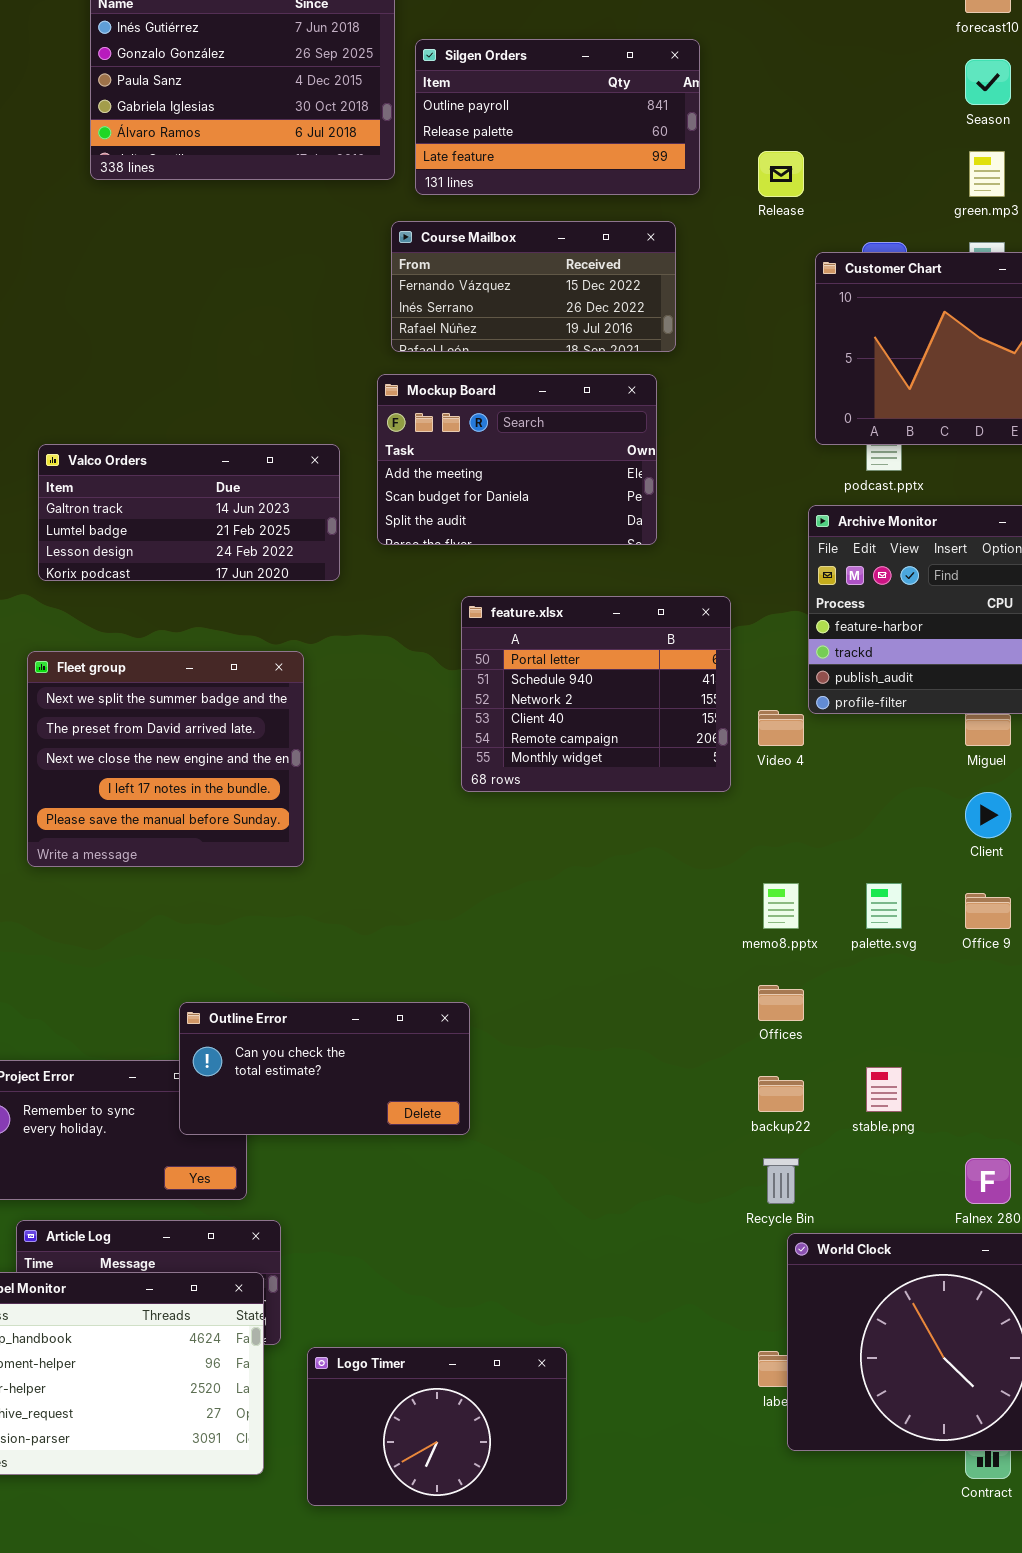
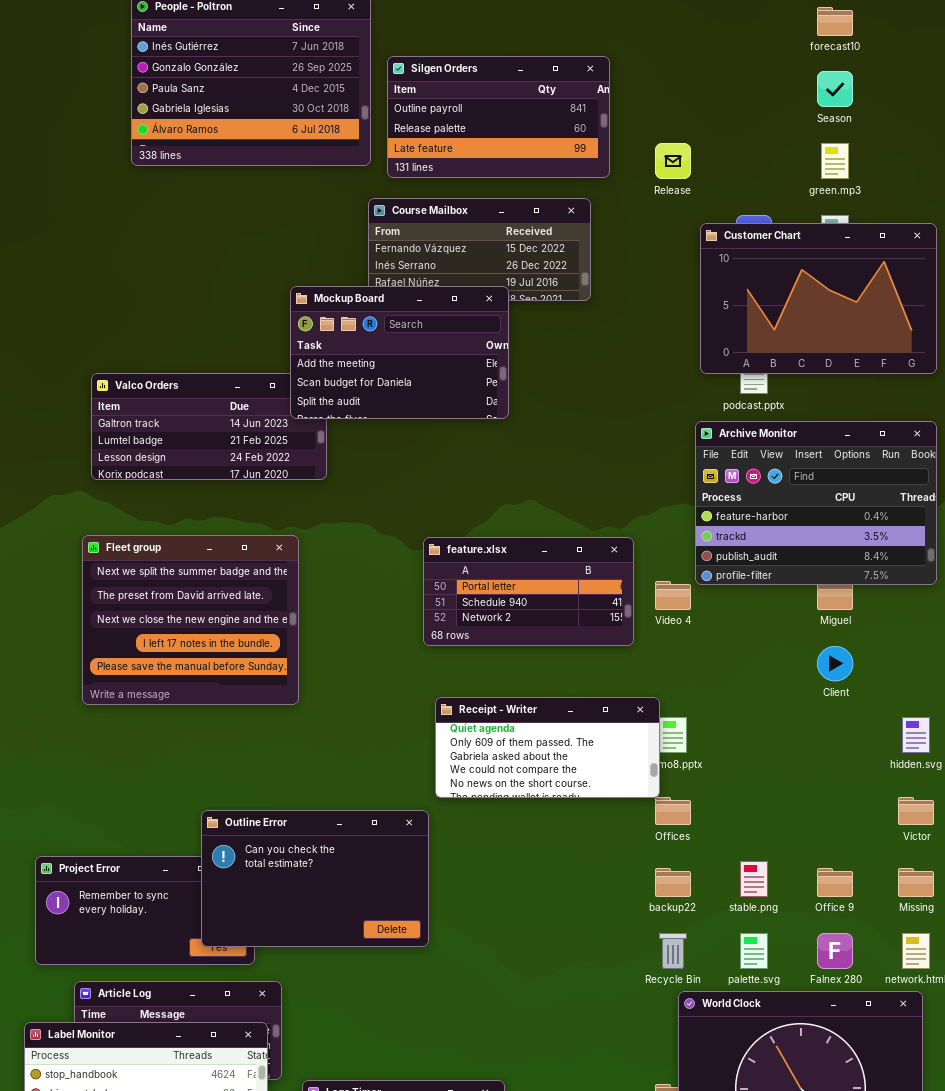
Mockup Board: [377,374,657,545] -> [290,286,509,419], moved
feature.xlsx: [461,596,731,792] -> [423,537,634,646], resized
Receipt - Writer: none -> [435,697,660,798], opened
palette.svg: [866,883,902,929] -> [740,933,768,969], moved
Office 9: [965,893,1011,929] -> [817,868,853,897], moved
Outline Error: [179,1002,470,1135] -> [201,810,429,947], resized

